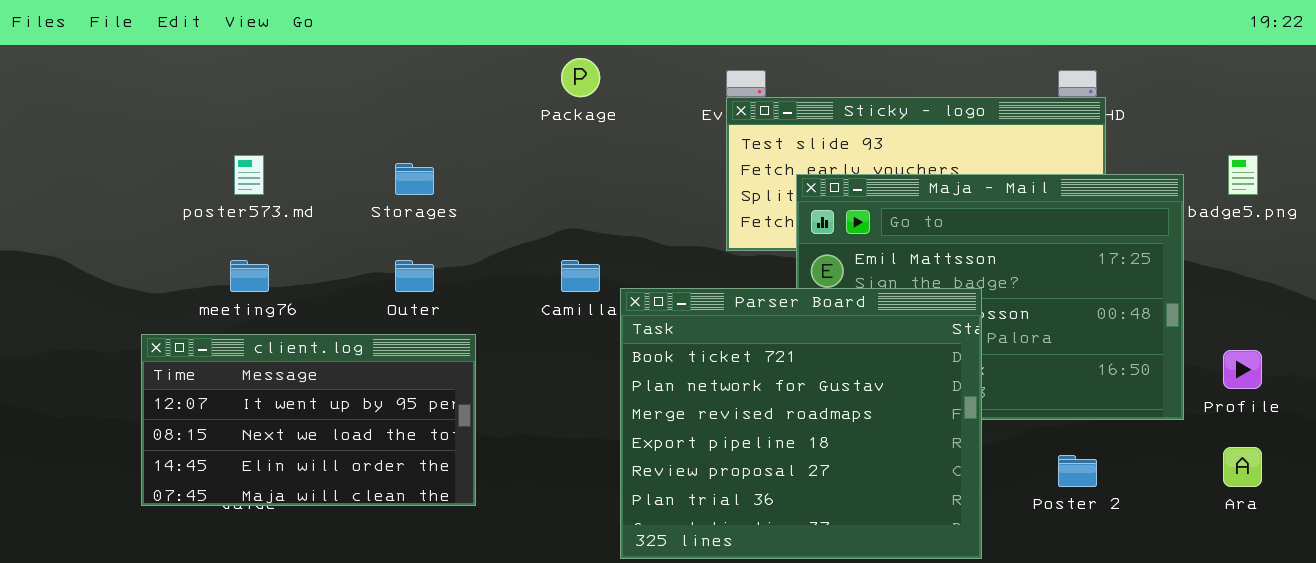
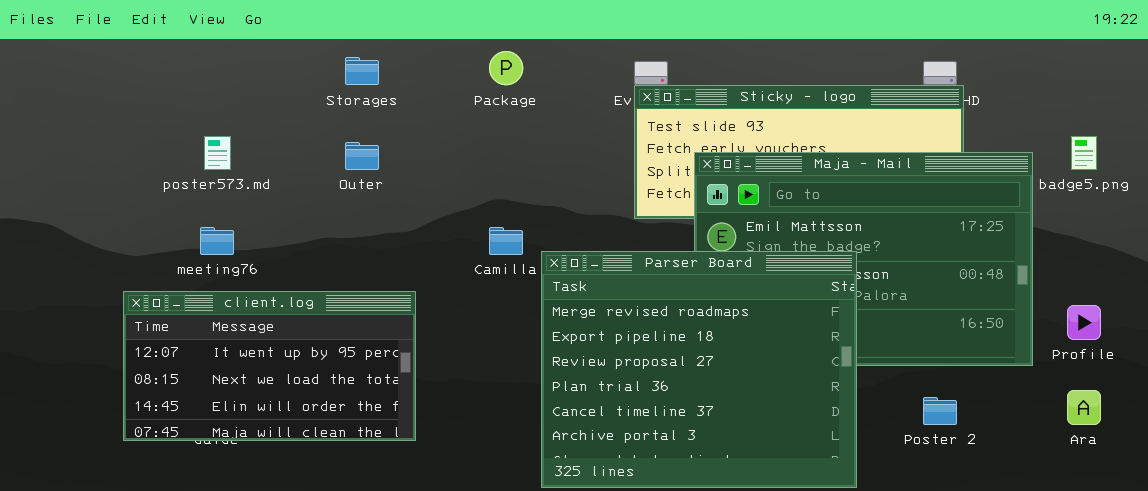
Storages: [395,163,434,195] -> [345,57,379,85], moved
Outer: [395,260,434,292] -> [345,142,379,170], moved
Parser Board: [620,288,982,559] -> [541,251,857,488], scrolled down 2 rows

